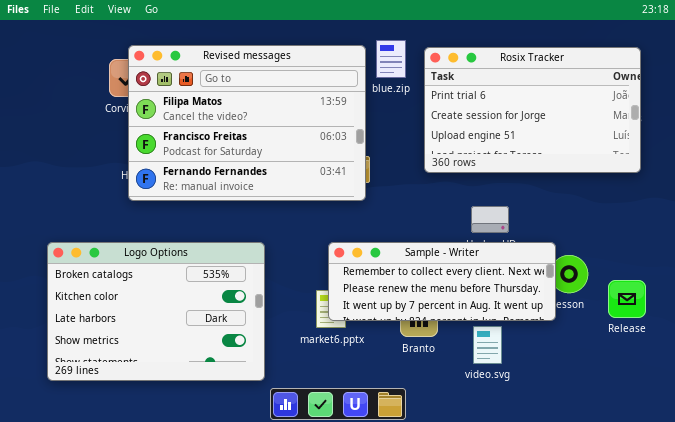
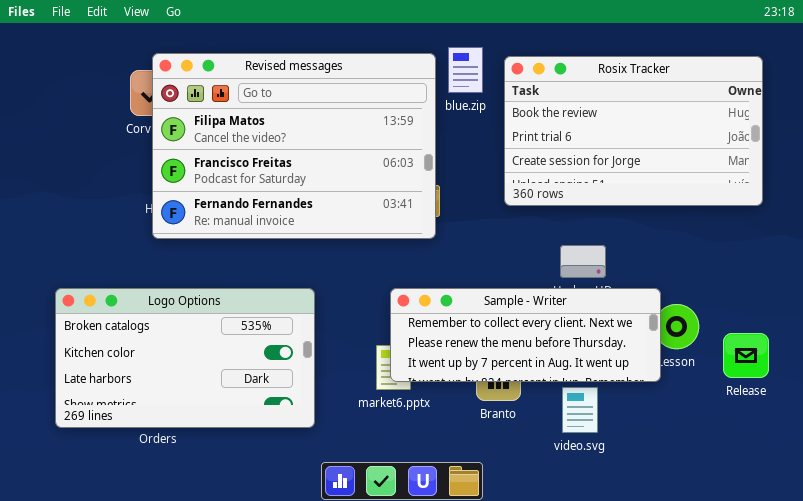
Rosix Tracker: [424,47,641,173] -> [504,56,763,206], scrolled up 1 row
Logo Options: [47,242,265,381] -> [55,288,315,428], resized

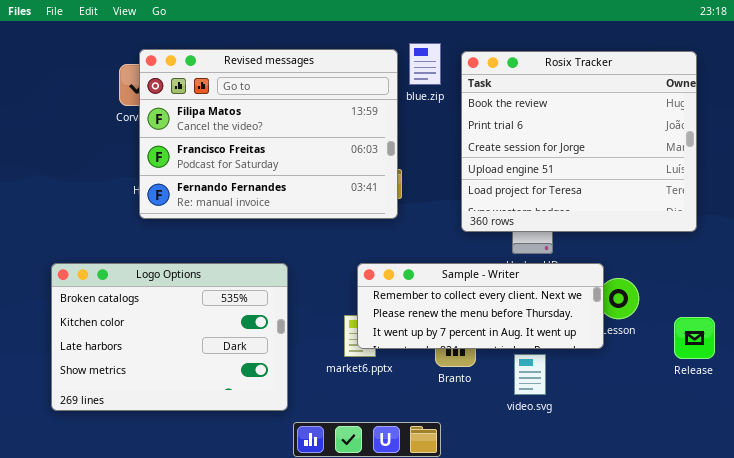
Rosix Tracker: [504,56,763,206] -> [461,51,697,232], resized
Logo Options: [55,288,315,428] -> [51,263,288,411], resized
Release: [723,333,769,378] -> [674,317,715,359], moved

